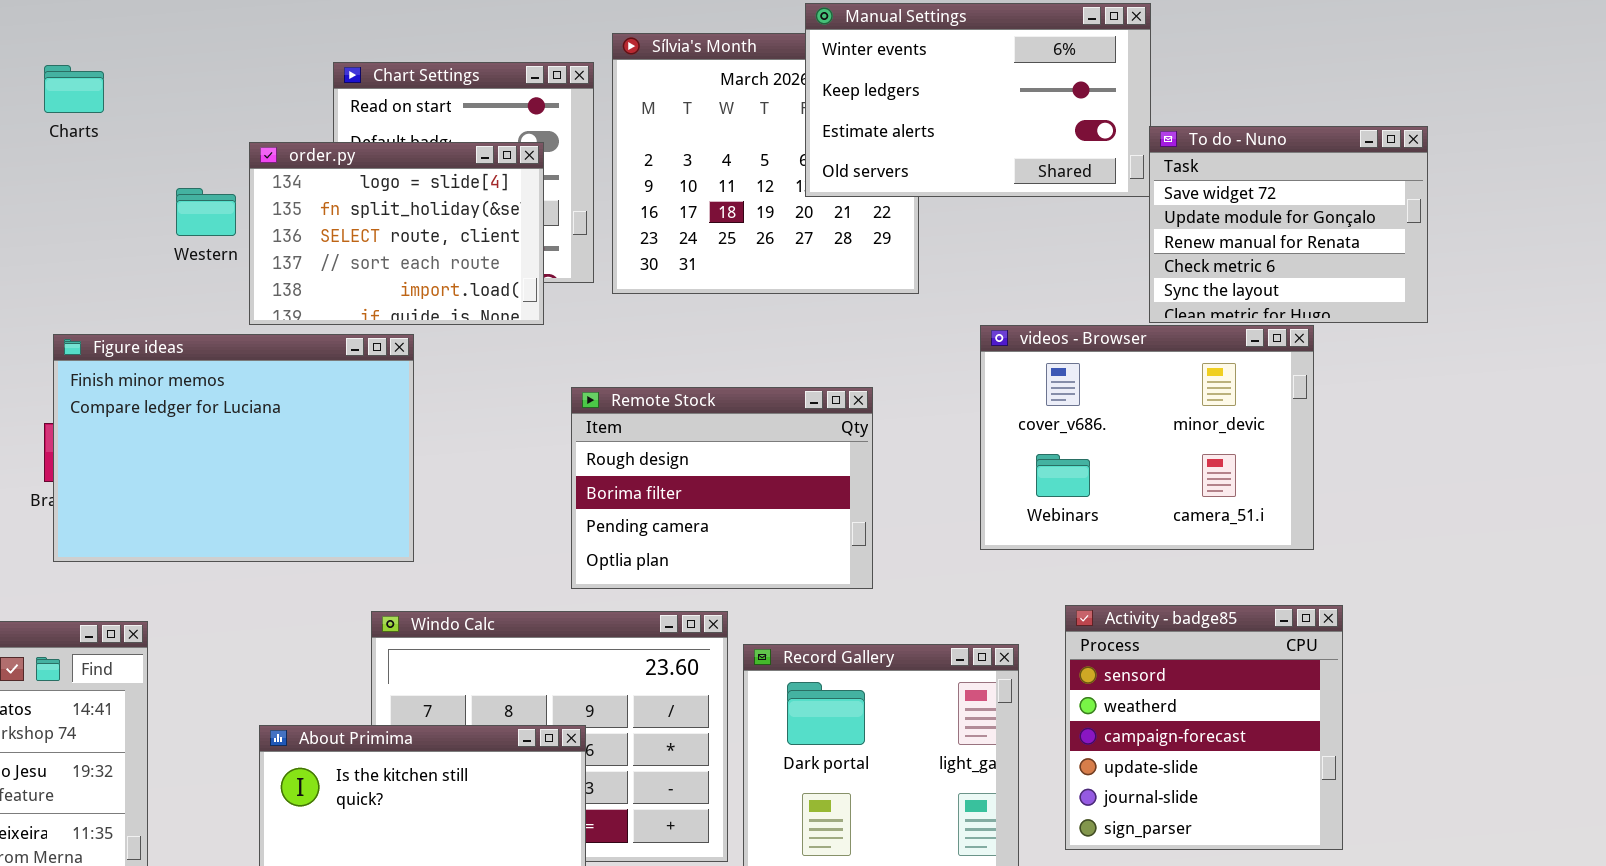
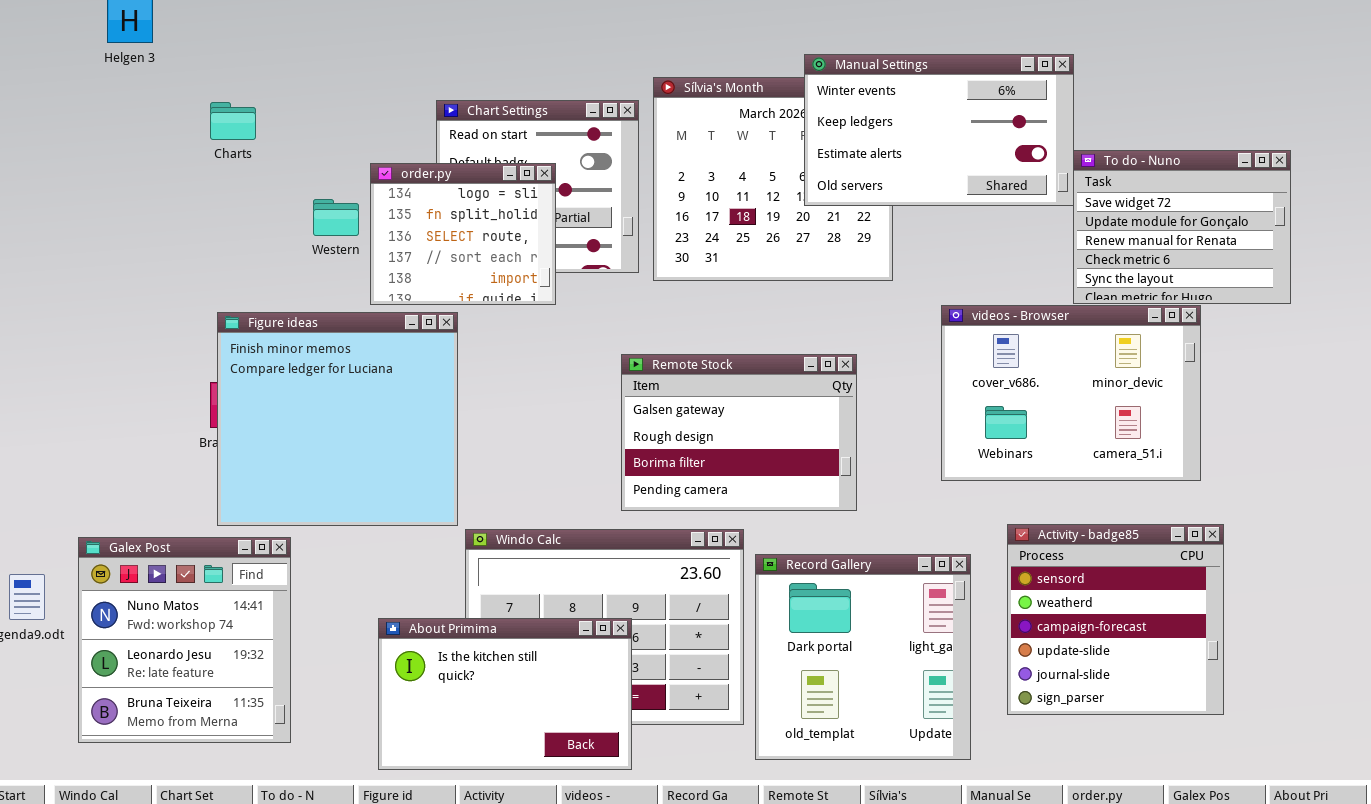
order.py: [249,142,544,325] -> [370,163,556,305], resized
Figure ideas: [53,334,414,562] -> [217,312,458,526], resized
Remote Stock: [571,387,873,589] -> [621,354,857,511], scrolled up 1 row

